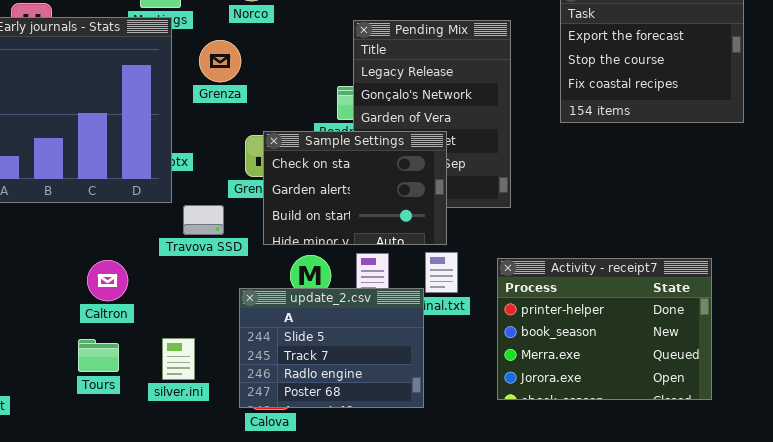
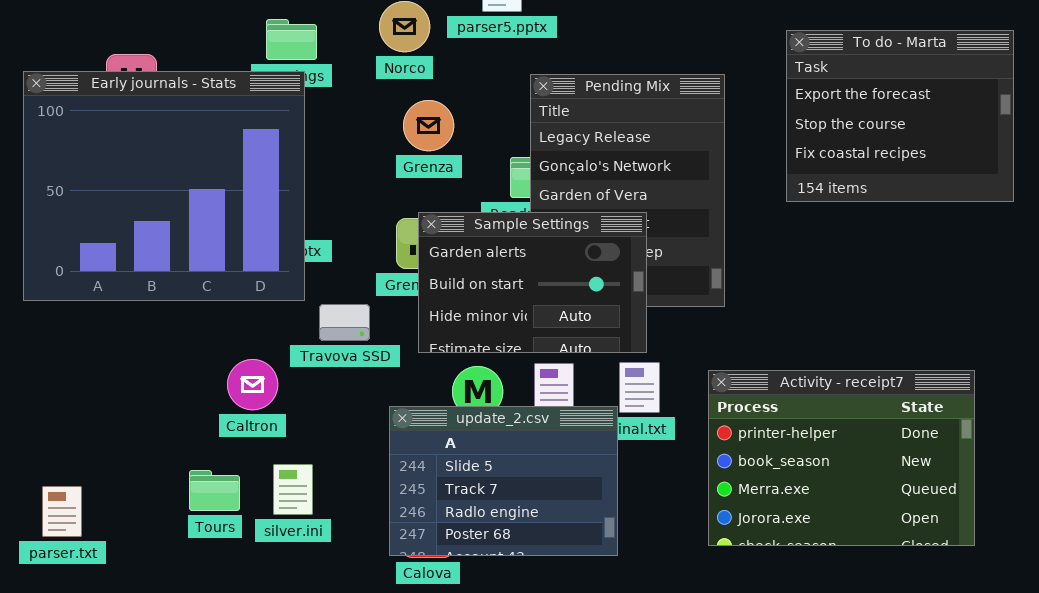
Grenza: [199,40,241,82] -> [403,100,454,151], moved
Sample Settings: [263,131,447,245] -> [418,212,647,353], scrolled down 1 row
Caltron: [87,260,128,301] -> [227,359,278,410], moved
silver.ini: [162,338,195,380] -> [273,464,313,515], moved

